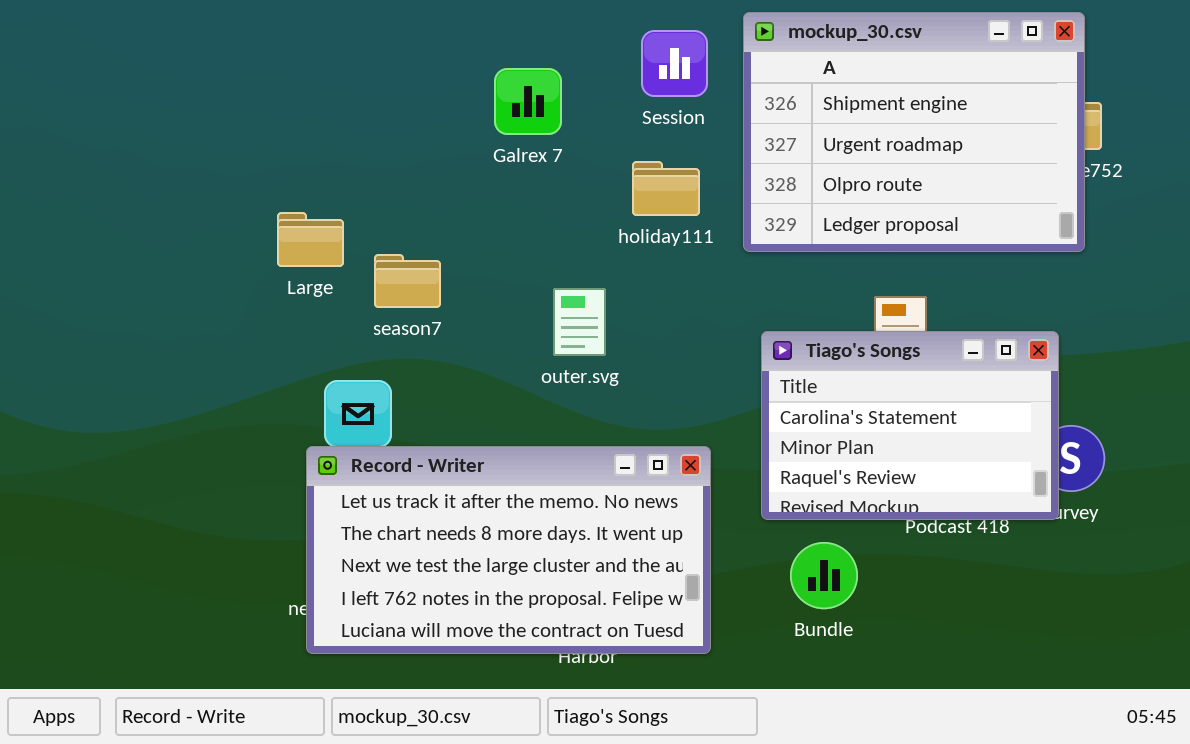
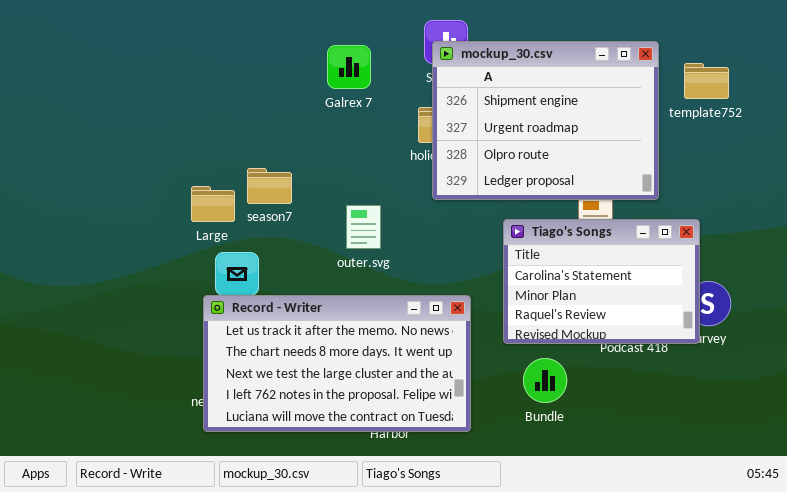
mockup_30.csv: [743,12,1085,252] -> [432,41,659,200], moved
Large: [277,212,344,267] -> [191,186,235,222], moved
outer.svg: [553,288,606,356] -> [346,205,381,249], moved

